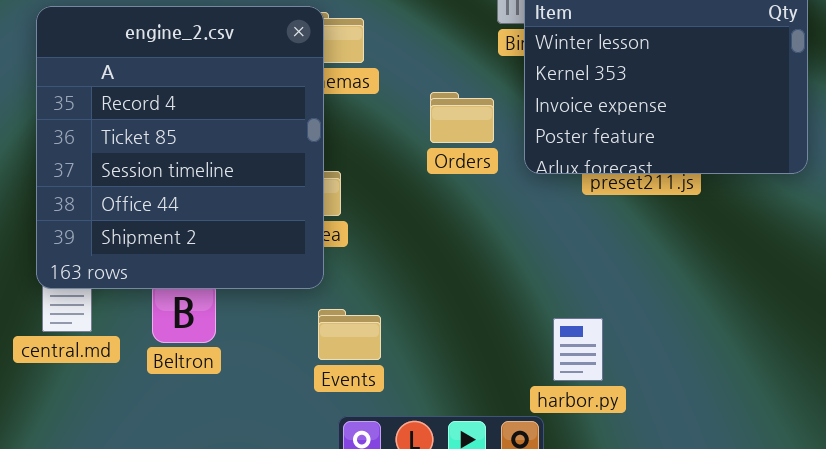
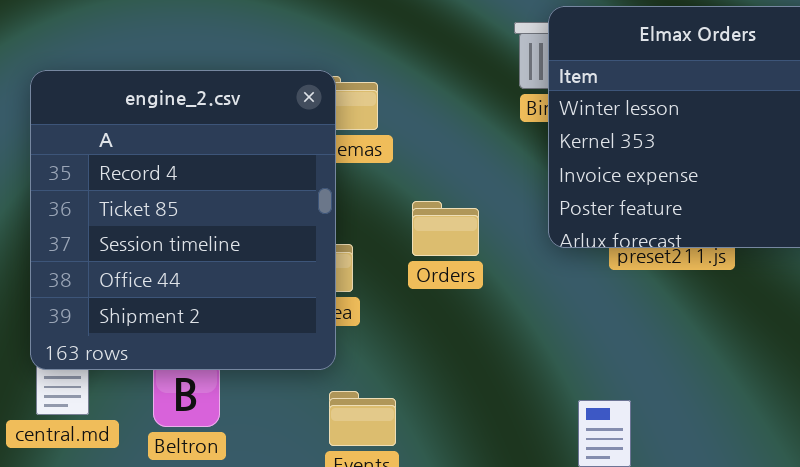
Orders: [430,92,494,143] -> [412,201,479,256], moved

